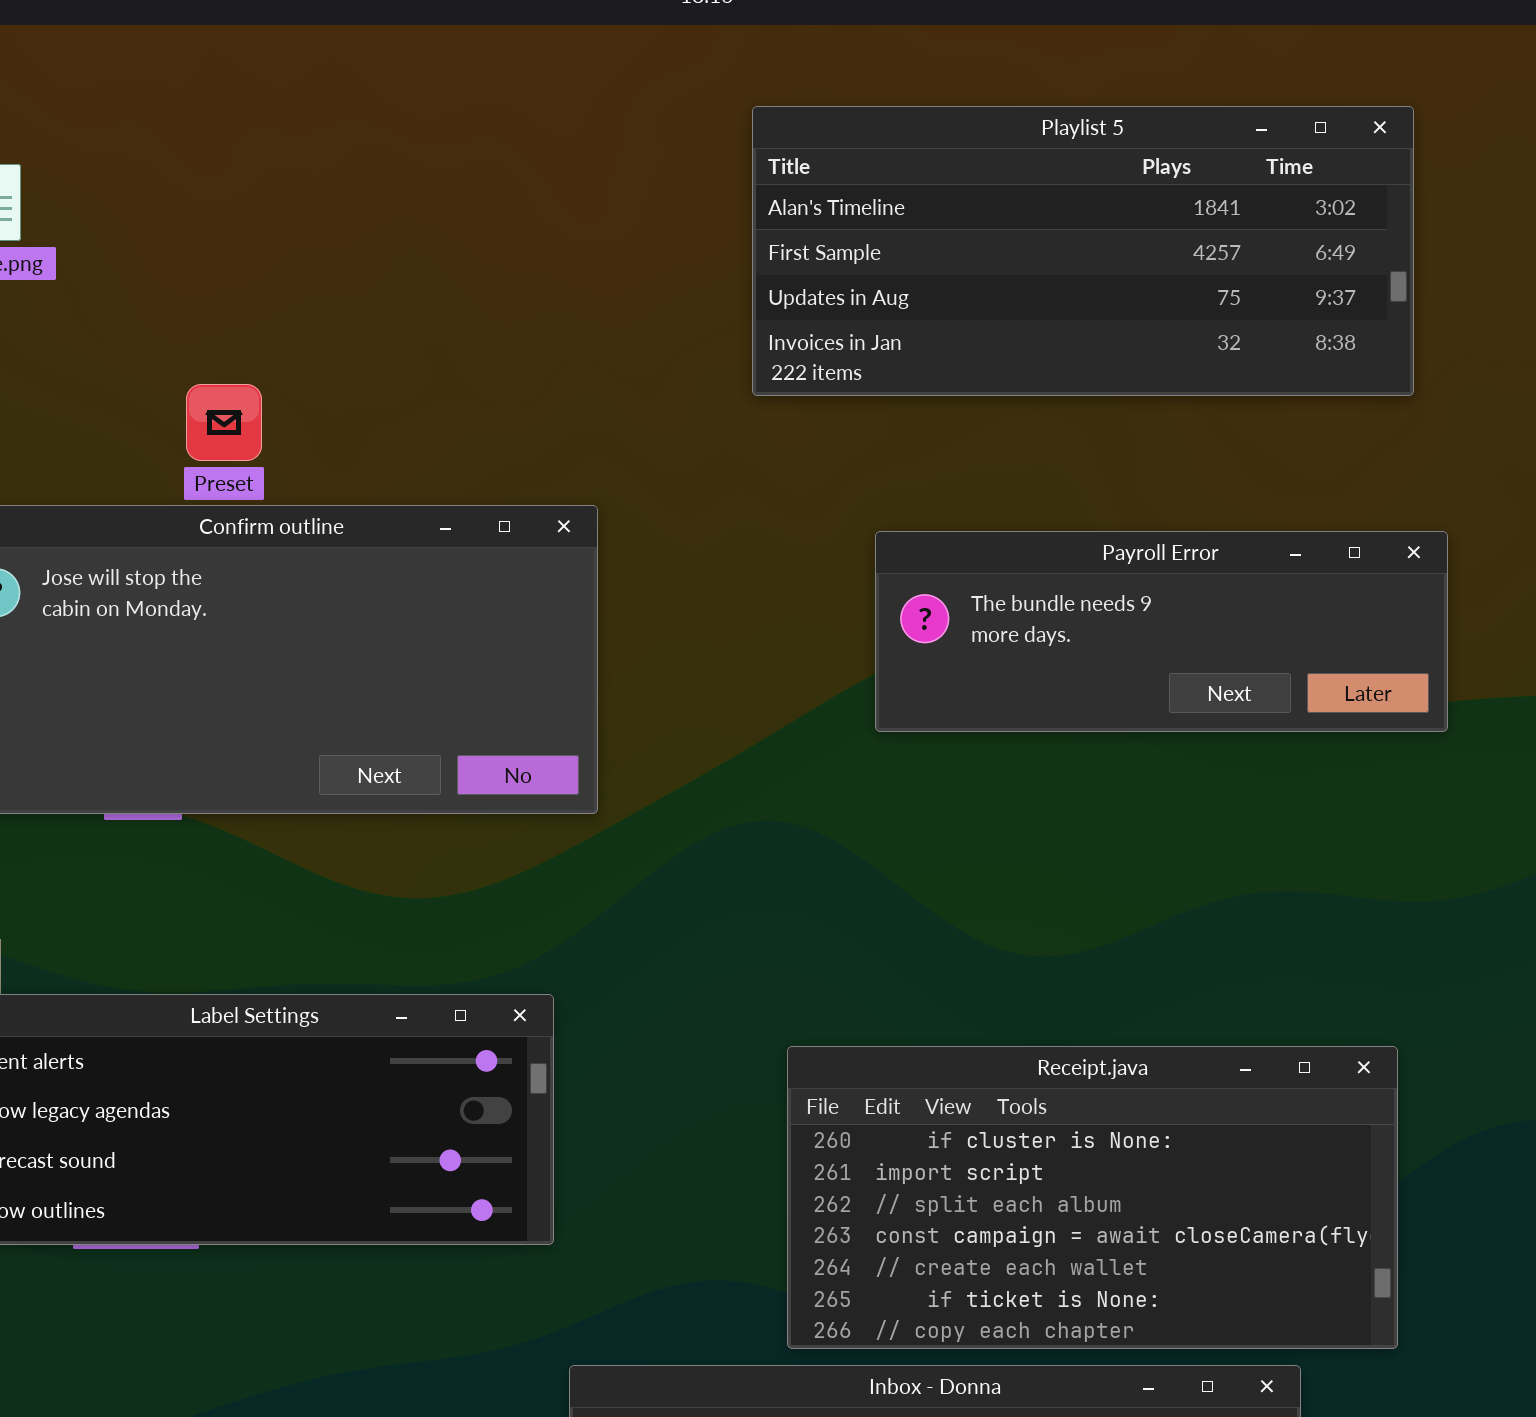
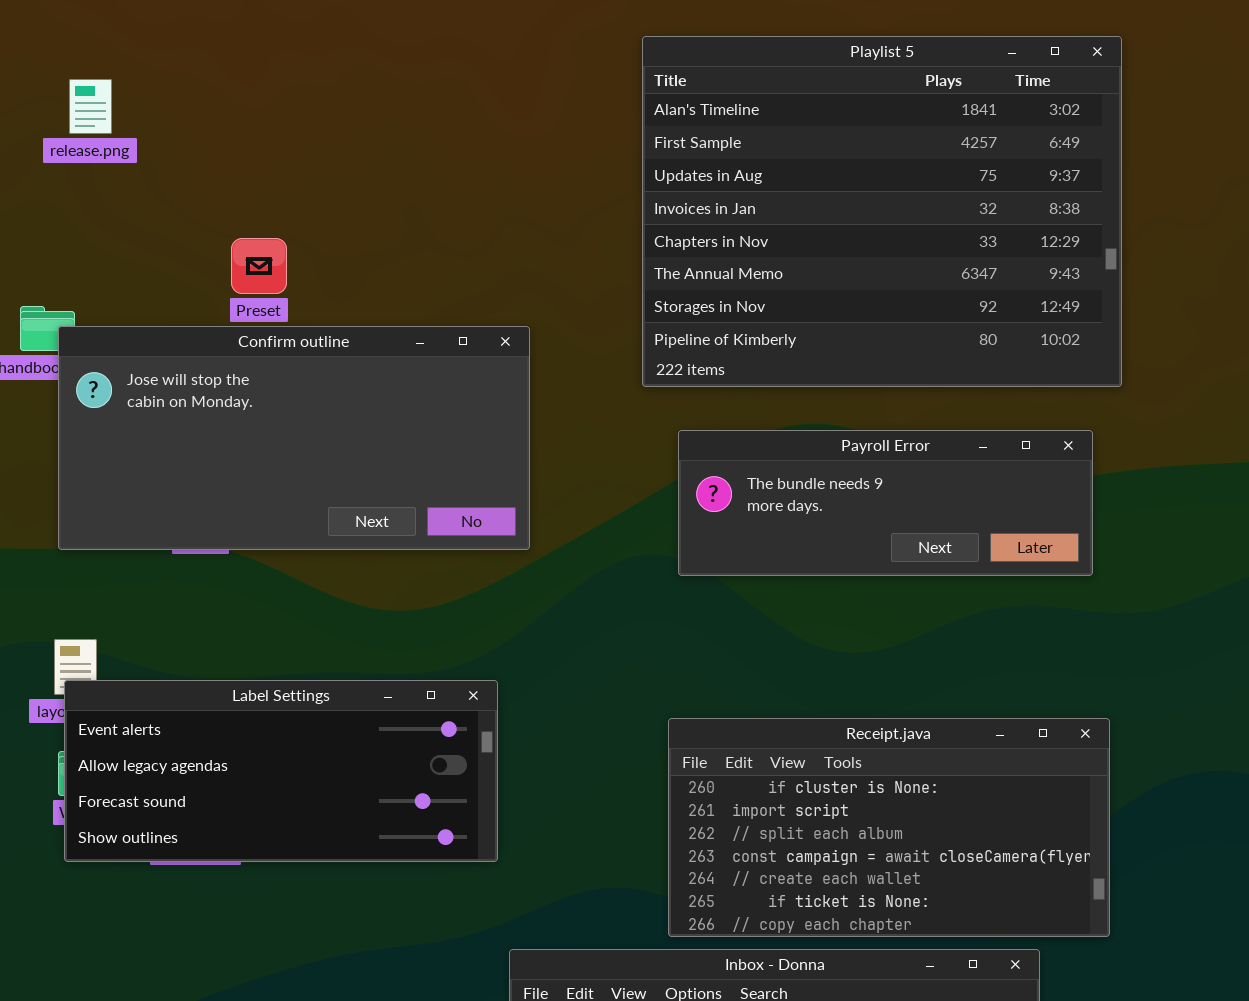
Playlist 5: [752,106,1414,396] -> [642,36,1122,387], resized
Payroll Error: [875,531,1448,732] -> [678,430,1093,576], moved

